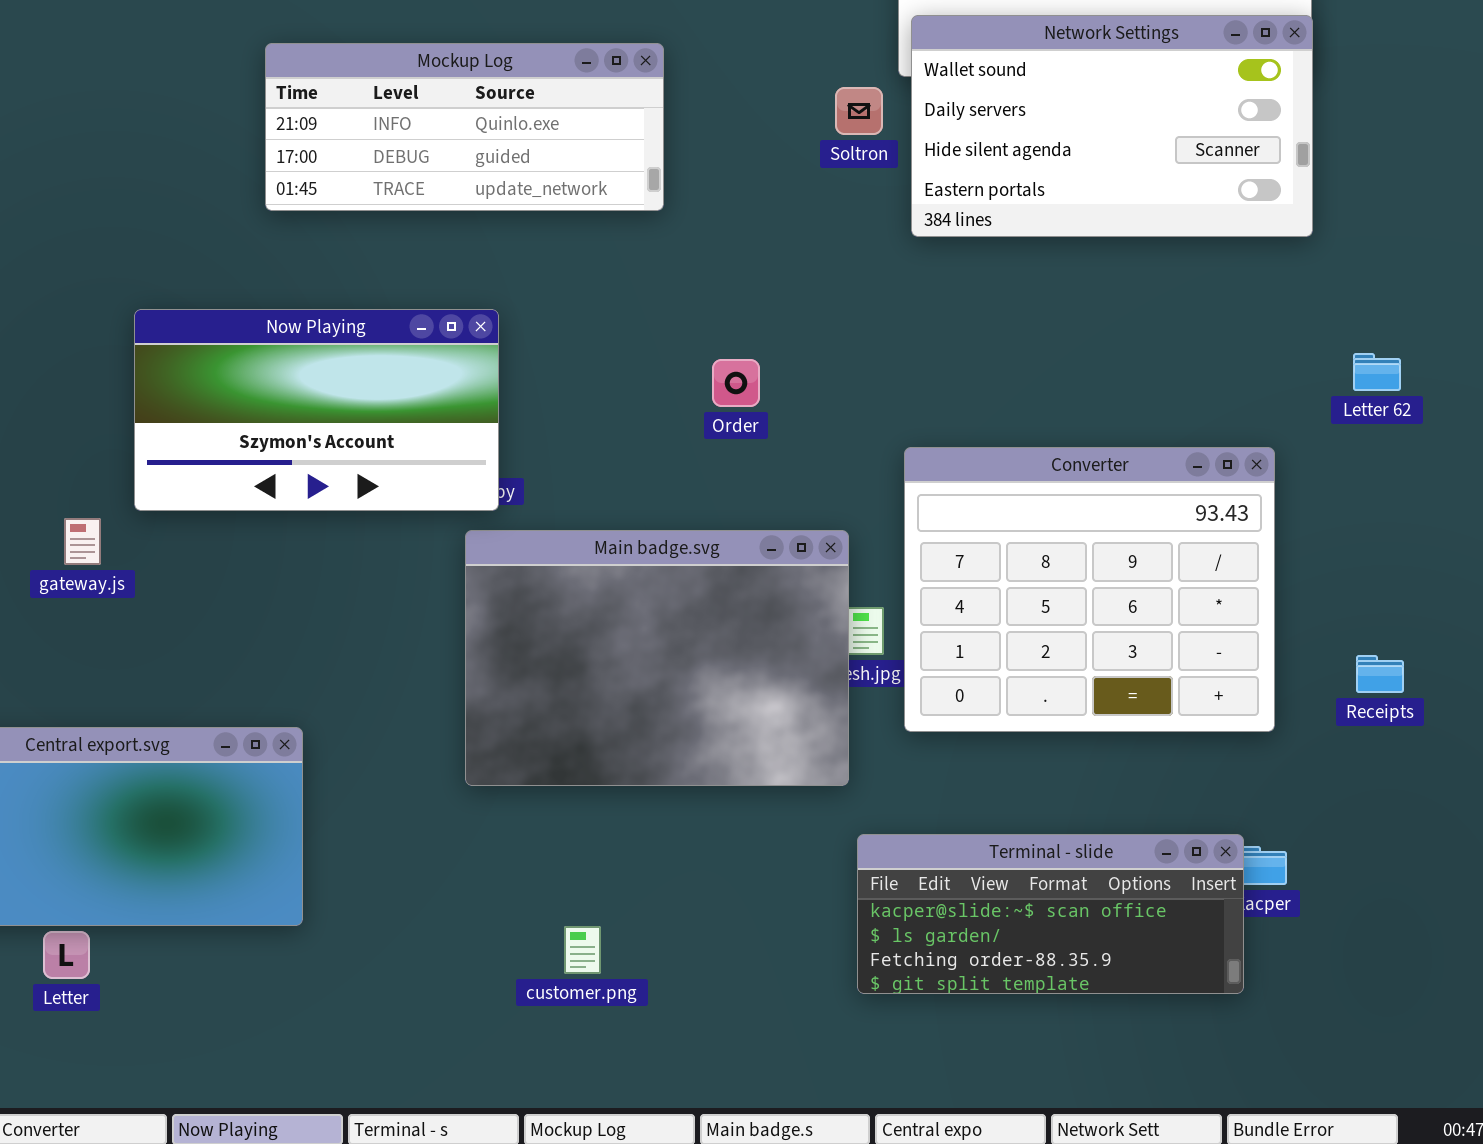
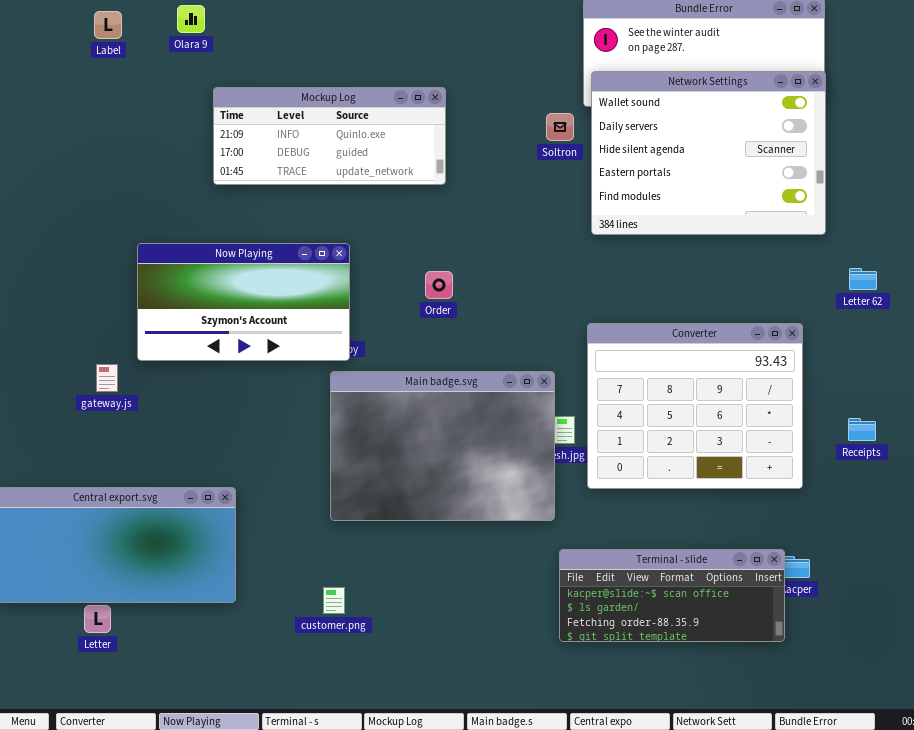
Network Settings: [911,15,1313,237] -> [591,71,826,235], resized
Order: [712,359,760,407] -> [425,271,453,299], moved
Receipts: [1356,655,1404,693] -> [848,418,876,441], moved
customer.png: [564,926,601,974] -> [323,587,345,614], moved

